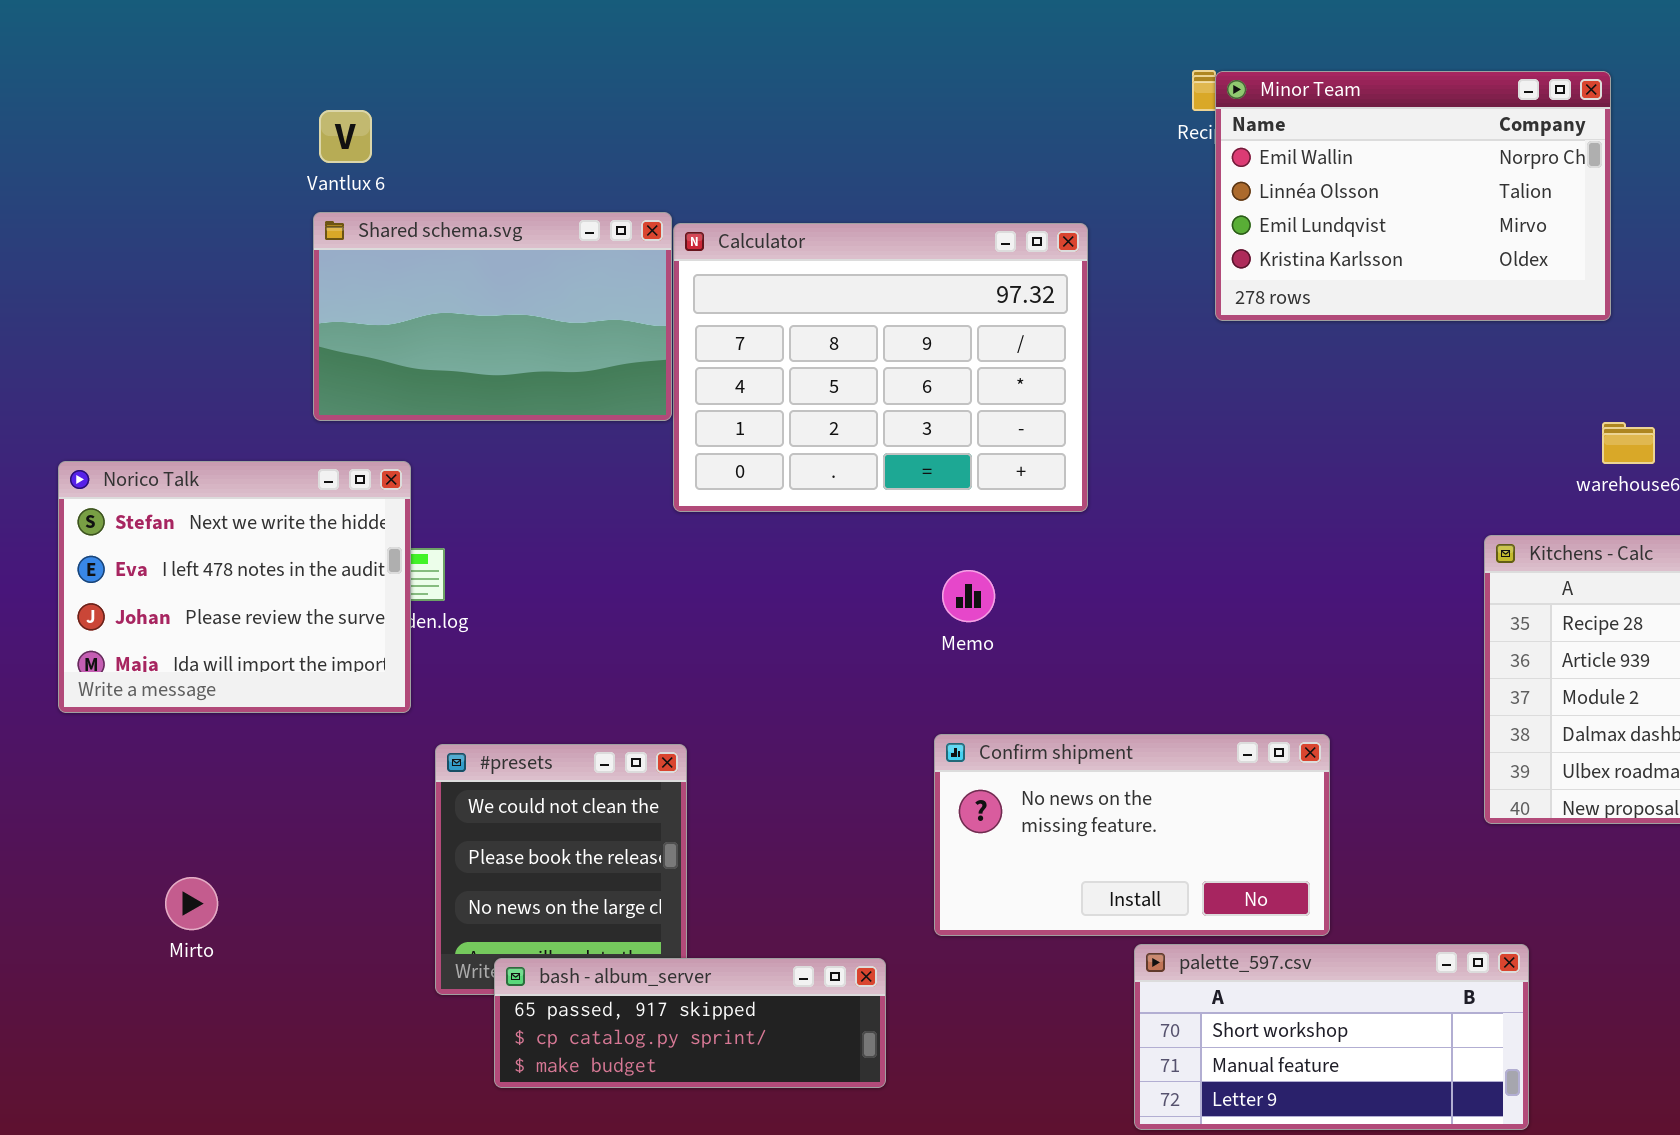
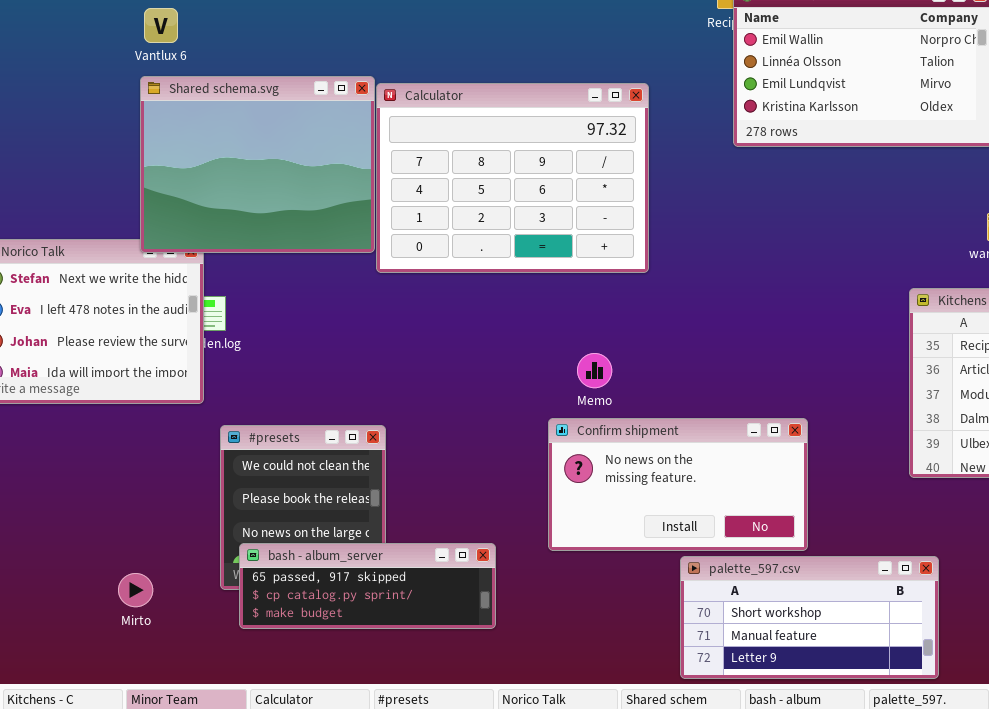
Shared schema.svg: [313,212,672,421] -> [140,76,375,253], resized
Memo: [942,570,995,622] -> [577,353,612,388], moved
Mirto: [165,877,218,930] -> [118,573,153,607], moved
bash - album_server: [494,958,886,1088] -> [239,543,496,629], moved

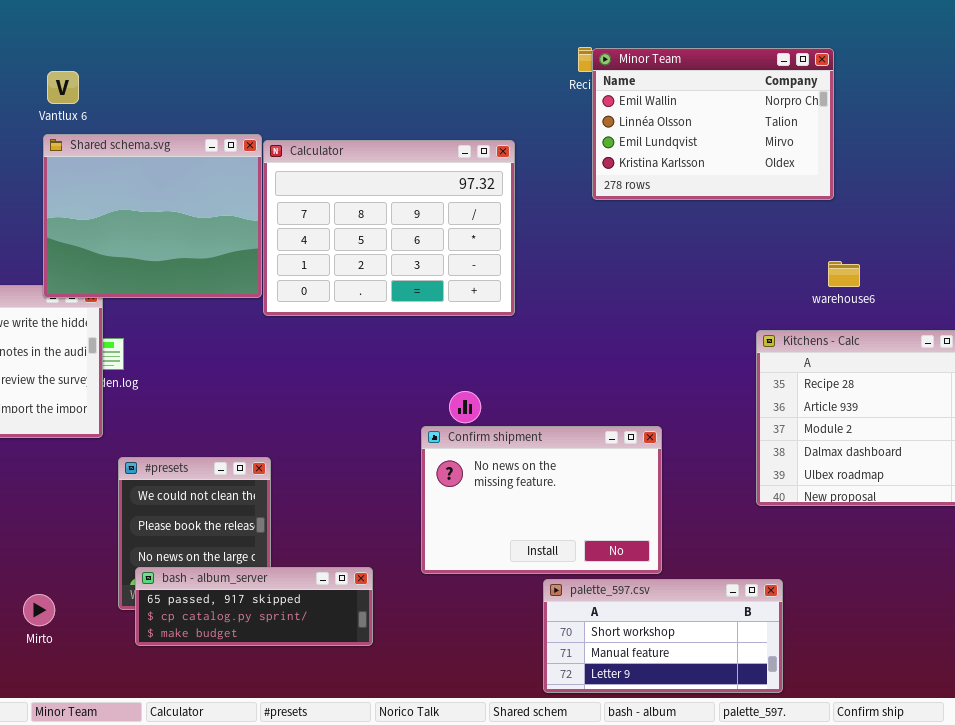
Confirm shipment: [548,418,808,551] -> [421,426,662,574], resized

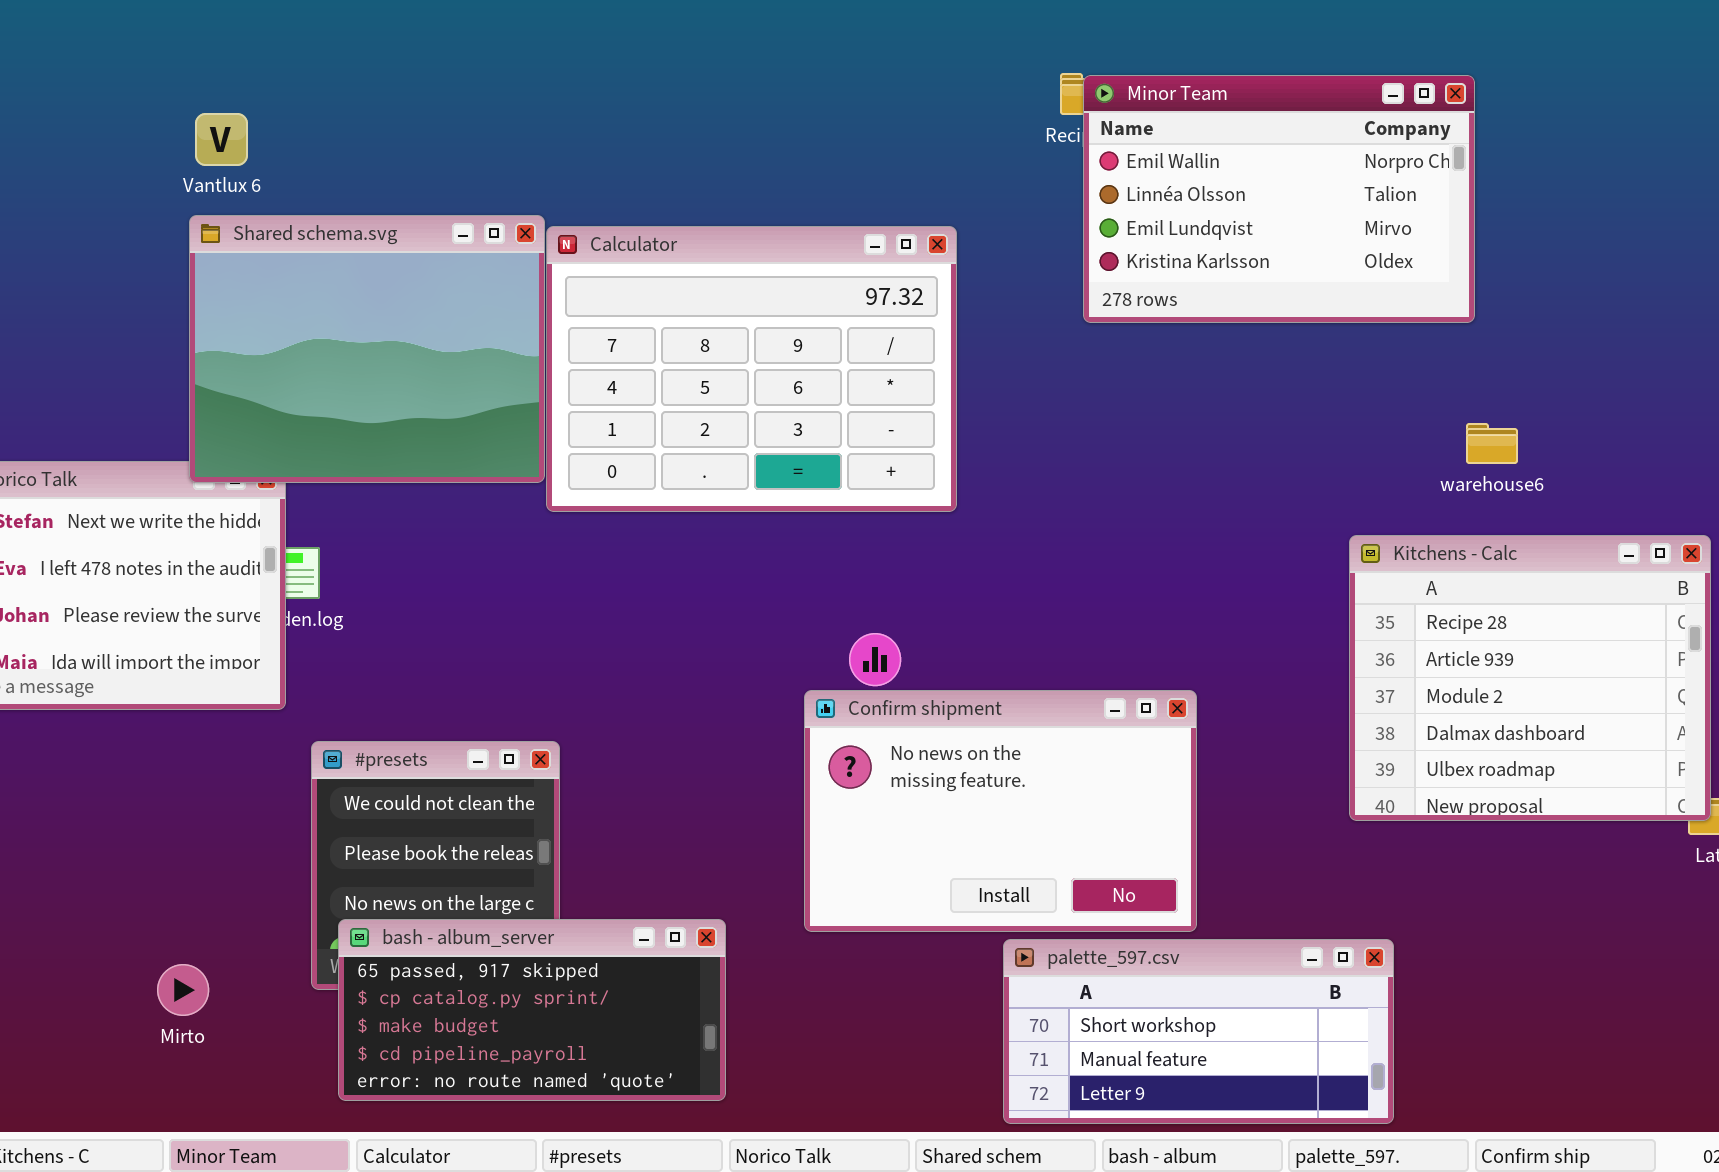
bash - album_server: [135,567,373,646] -> [338,919,726,1101], resized

